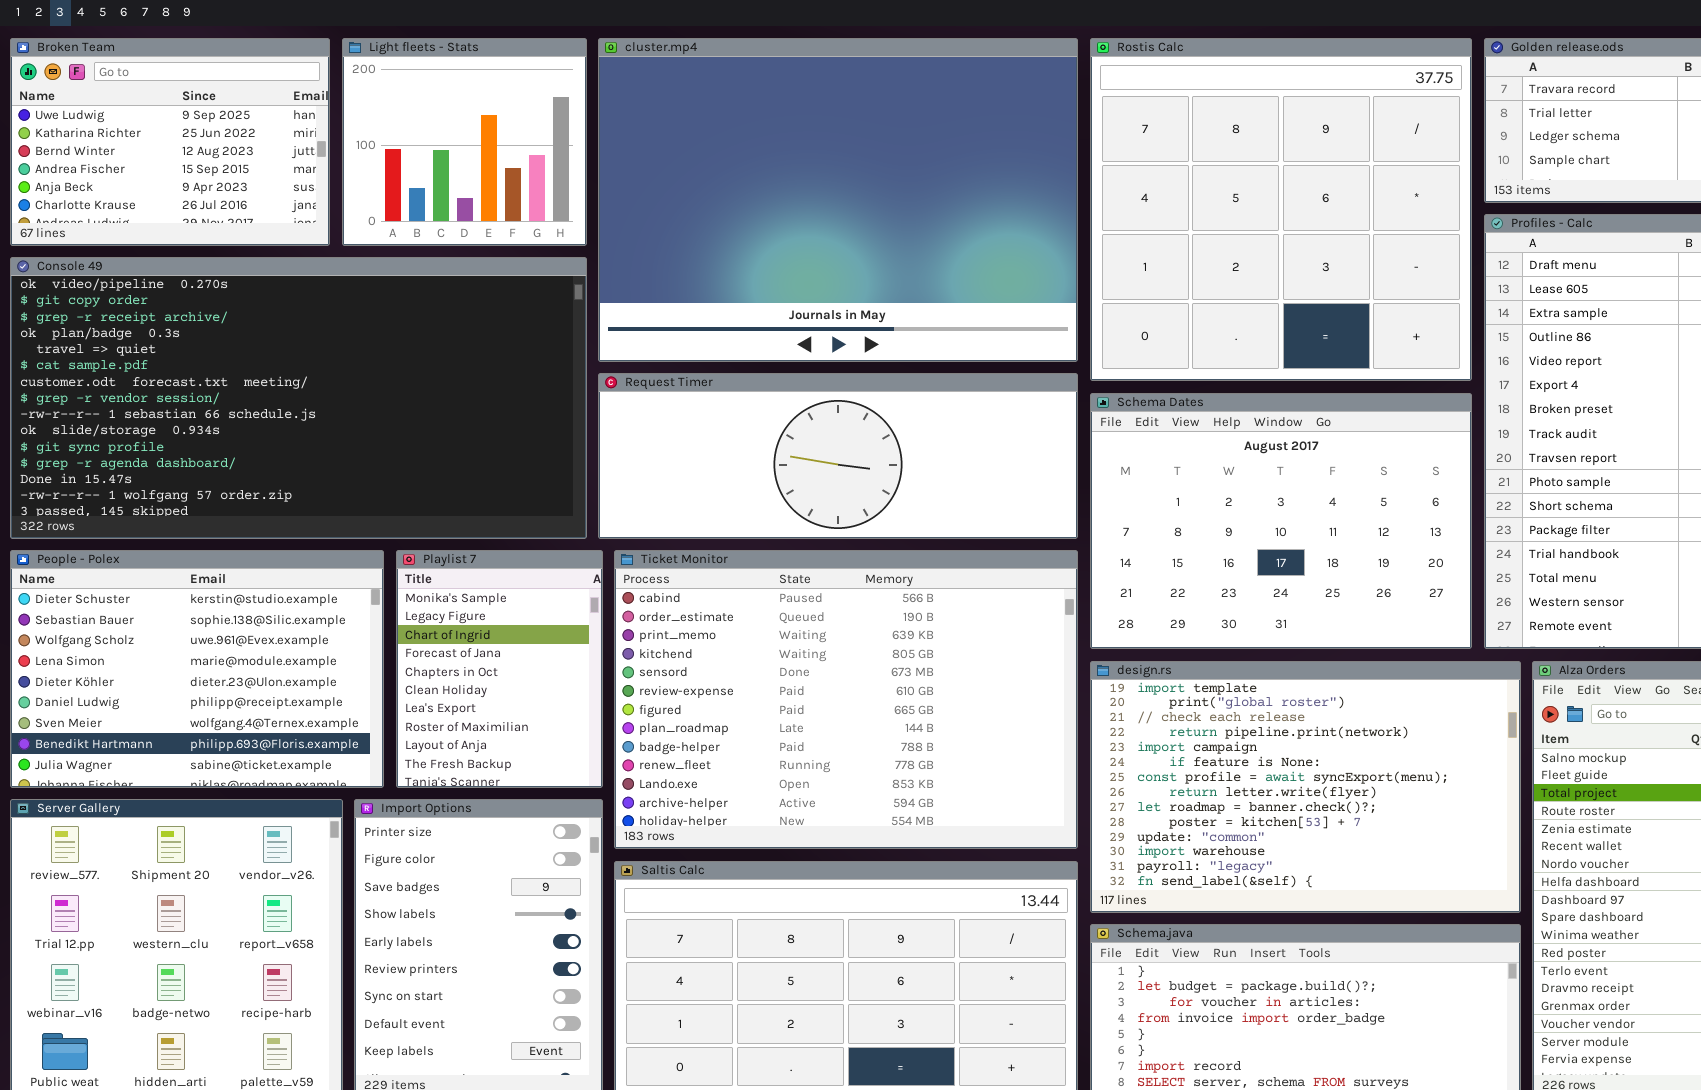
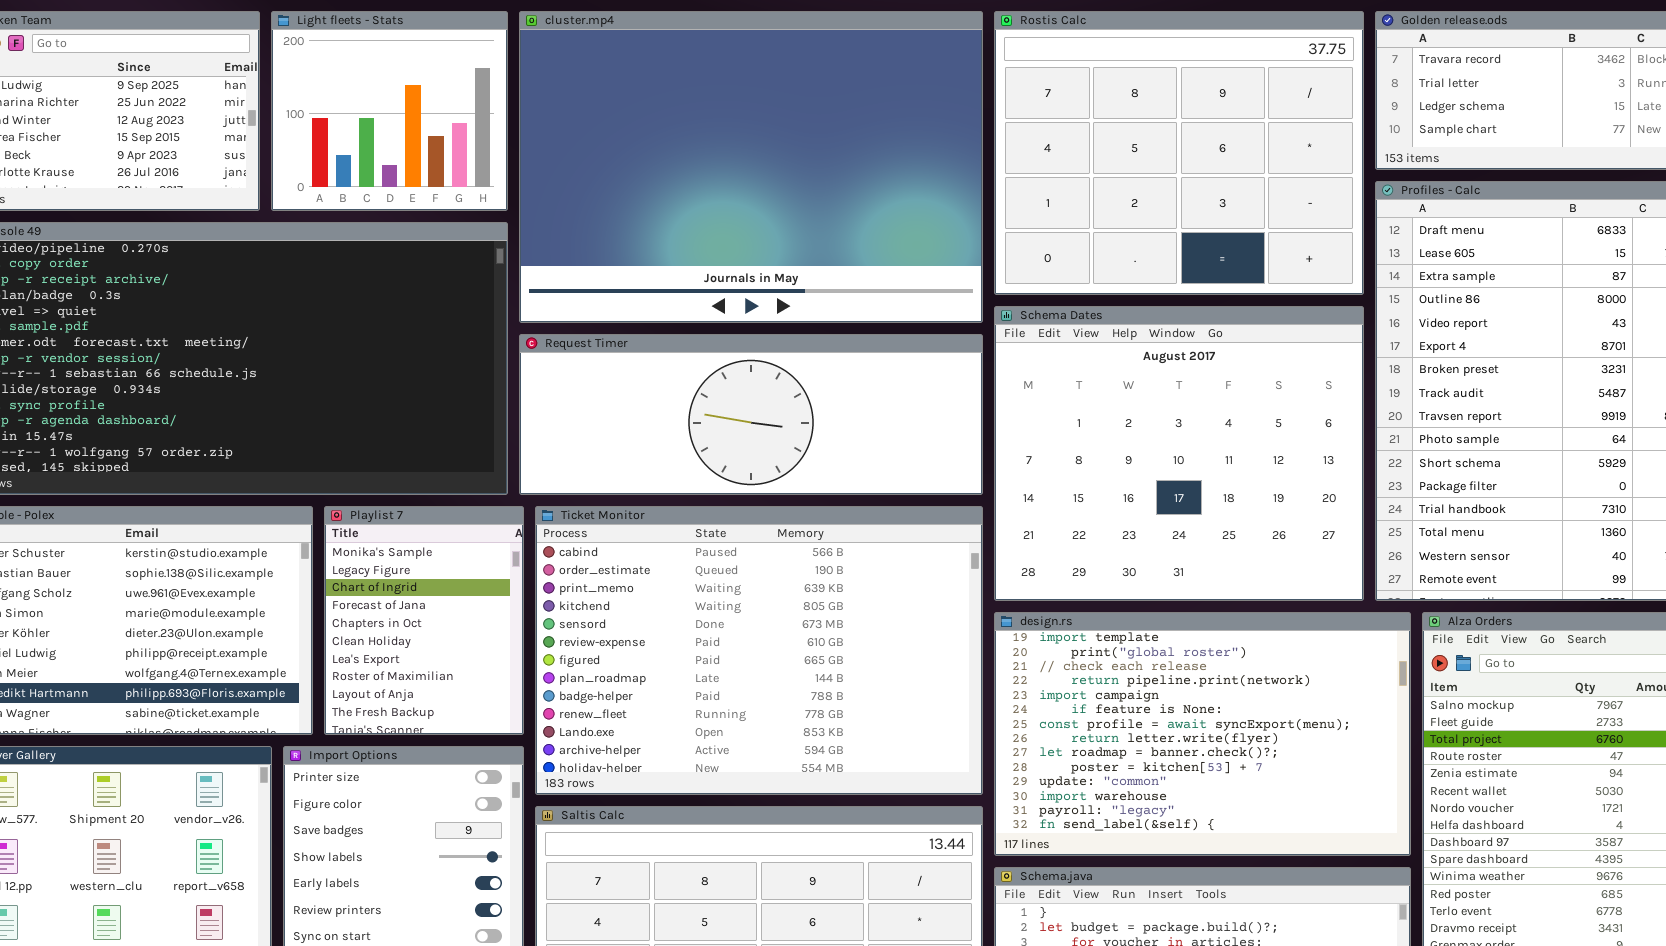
Rostis Calc: [1090,38,1472,381] -> [994,11,1364,295], resized
Schema Dates: [1090,393,1472,649] -> [994,306,1364,601], resized

